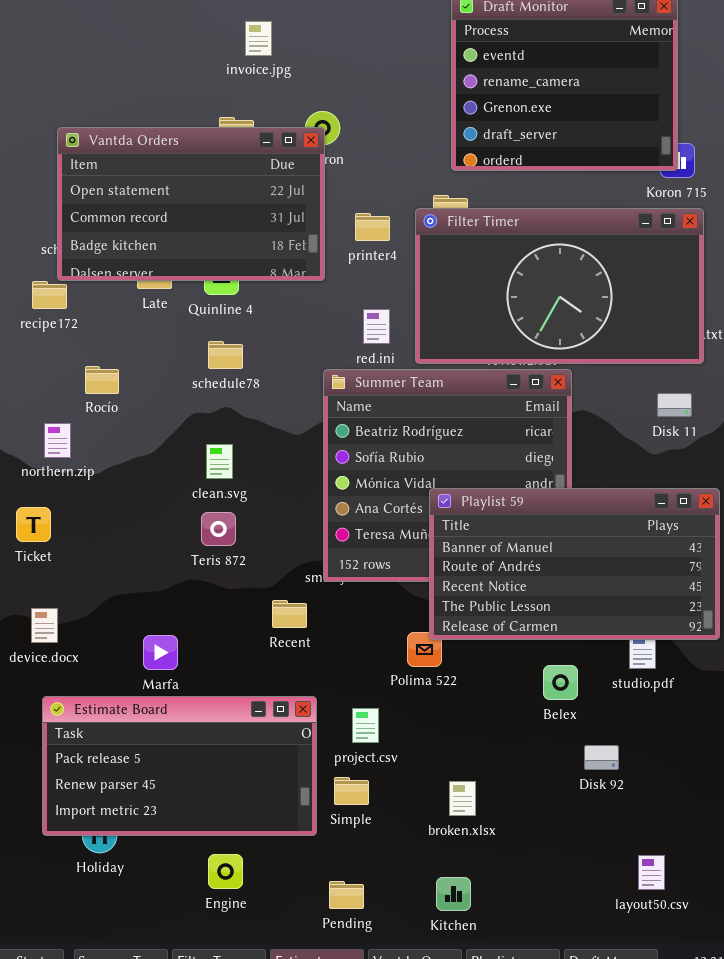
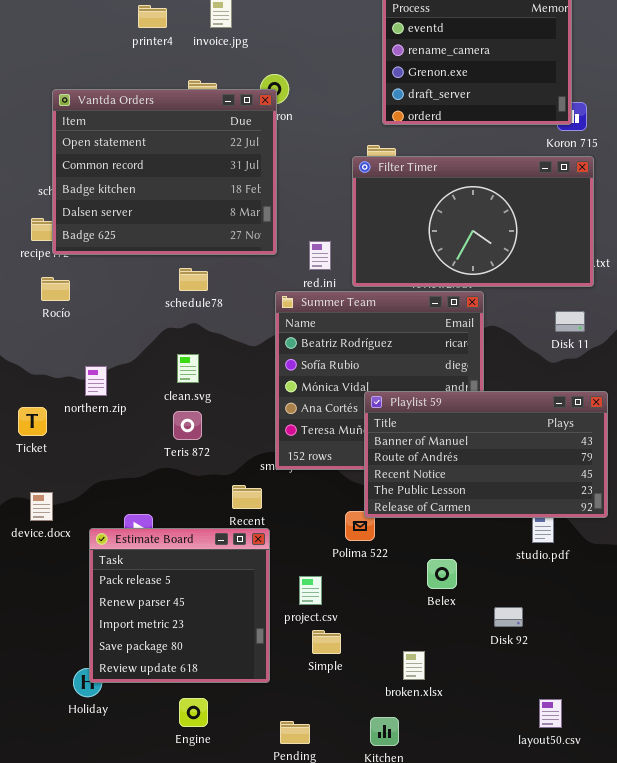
Vantda Orders: [57,127,325,281] -> [52,89,277,255], resized
printer4: [355,213,390,241] -> [138,5,167,28], moved
Rocío: [85,366,119,394] -> [41,277,70,301], moved
northern.zip: [44,423,71,458] -> [85,366,107,396], moved
Belex: [543,665,578,700] -> [427,559,457,589], moved
Estimate Board: [42,696,317,836] -> [89,528,270,683], resized
Simple: [334,777,369,805] -> [312,630,341,654], moved
broken.xlsx: [449,781,476,816] -> [403,651,425,680], moved

